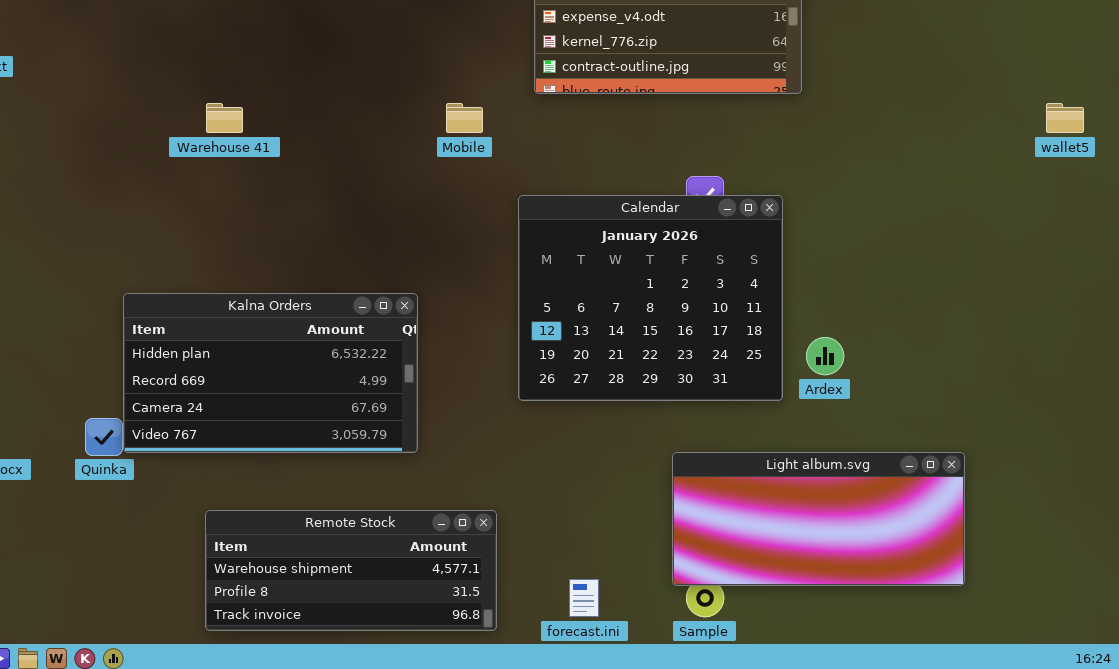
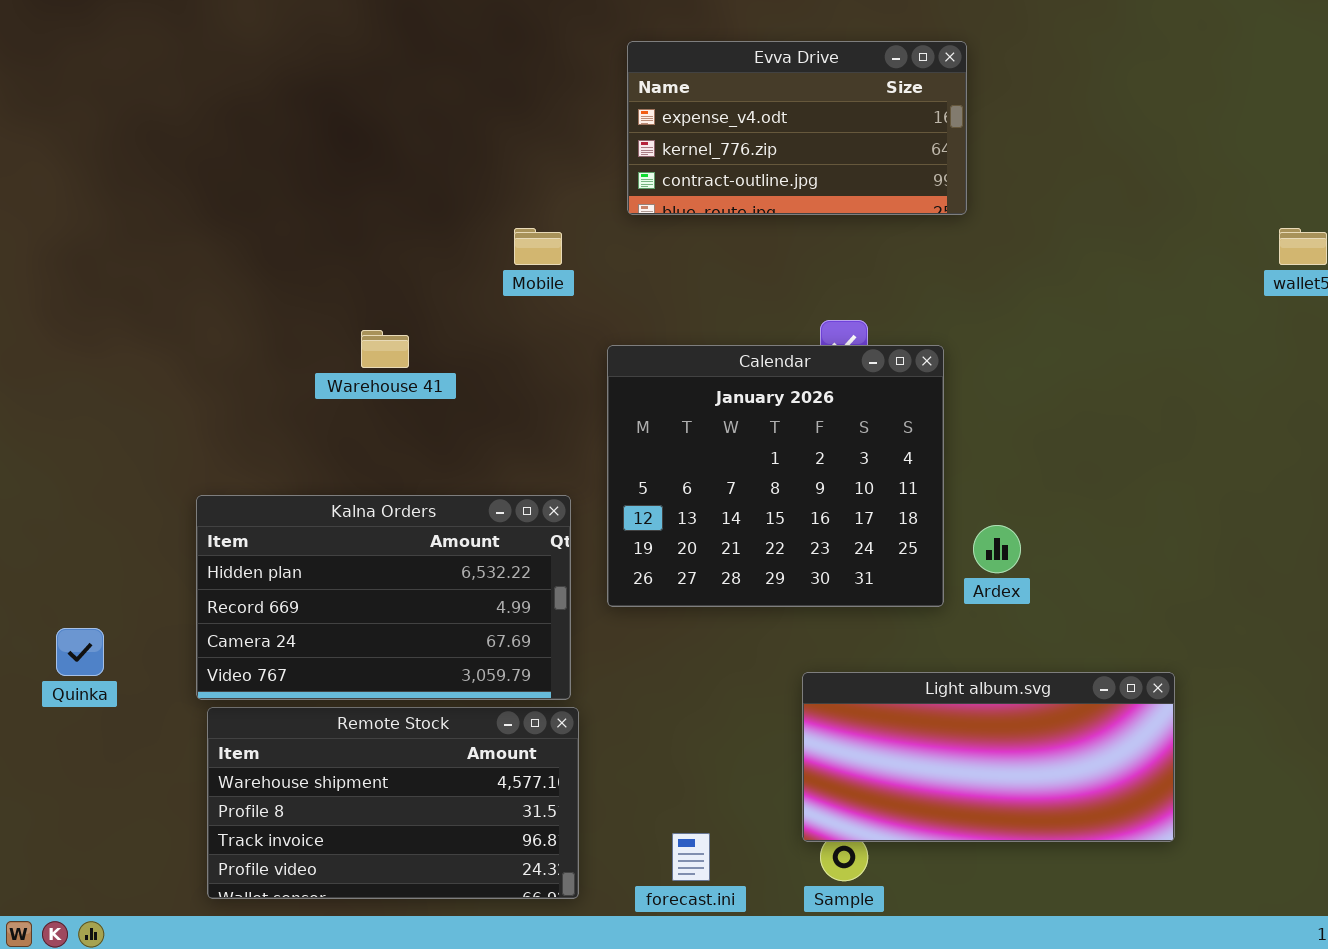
Warehouse 41: [206,103,243,133] -> [361,330,409,368], moved
Kalna Orders: [123,293,418,453] -> [196,495,571,700], moved
Remote Stock: [205,510,497,631] -> [207,707,579,899], resized

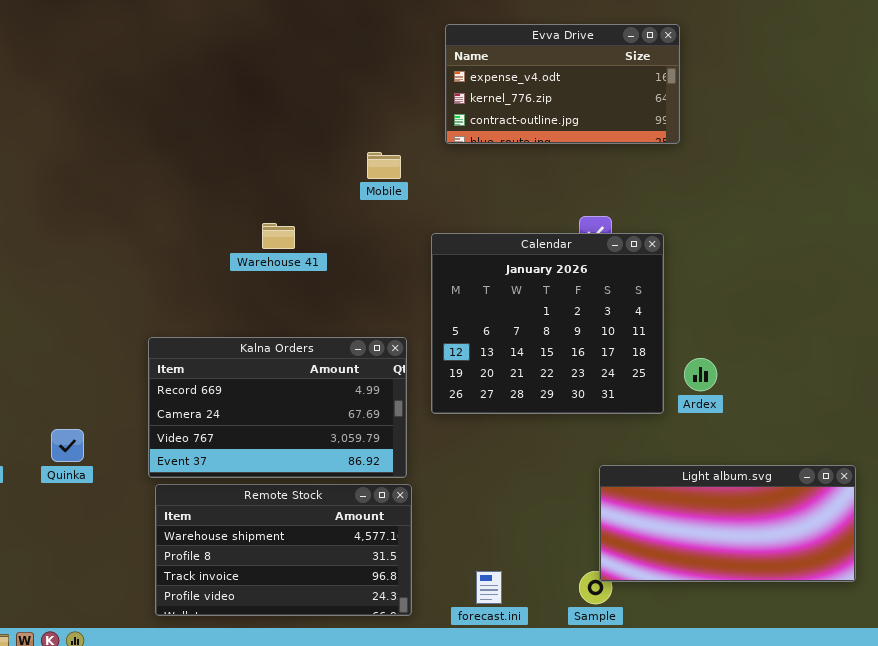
Kalna Orders: [196,495,571,700] -> [148,337,407,478], scrolled down 1 row
Light album.svg: [802,672,1175,842] -> [599,465,856,582], moved

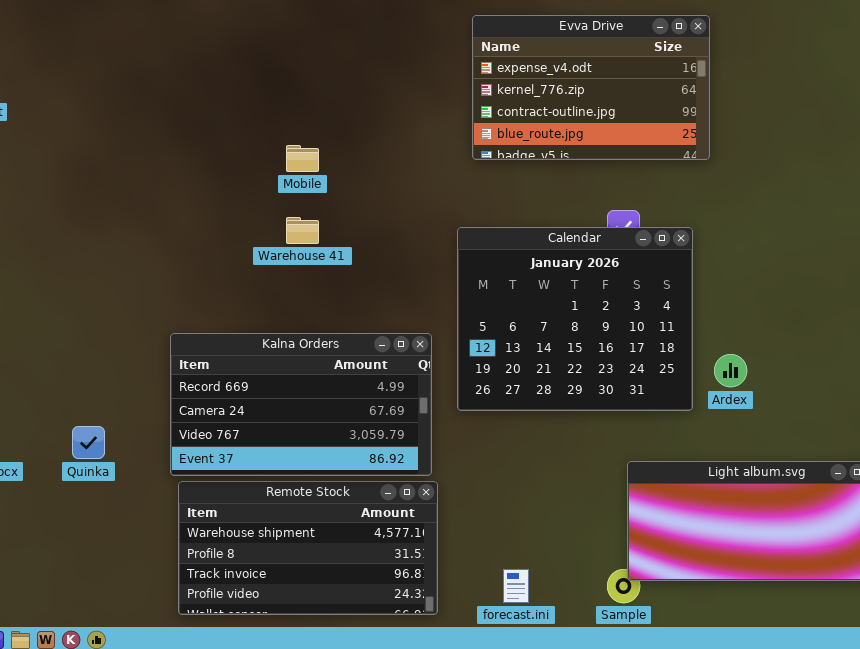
Evva Drive: [445,24,680,144] -> [472,15,710,160], resized
Mobile: [367,152,401,179] -> [286,145,319,172], moved

